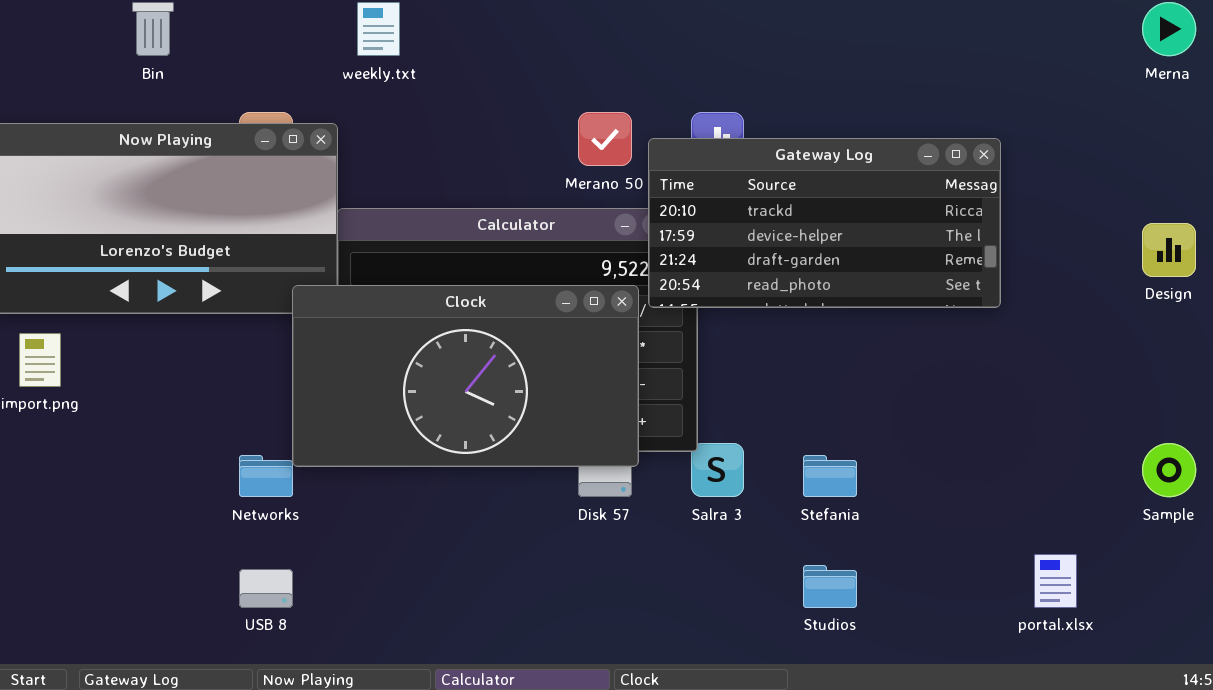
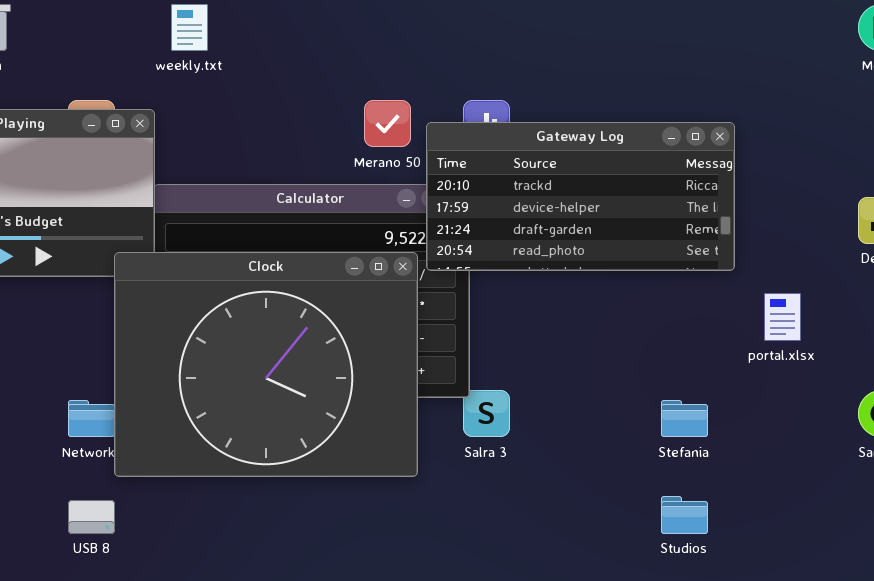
Clock: [292,285,639,467] -> [114,252,418,477], resized
Stefania: [803,455,857,497] -> [661,400,708,437], moved
portal.xlsx: [1034,554,1077,608] -> [764,293,801,341], moved
Studios: [803,565,857,608] -> [661,496,708,534], moved

